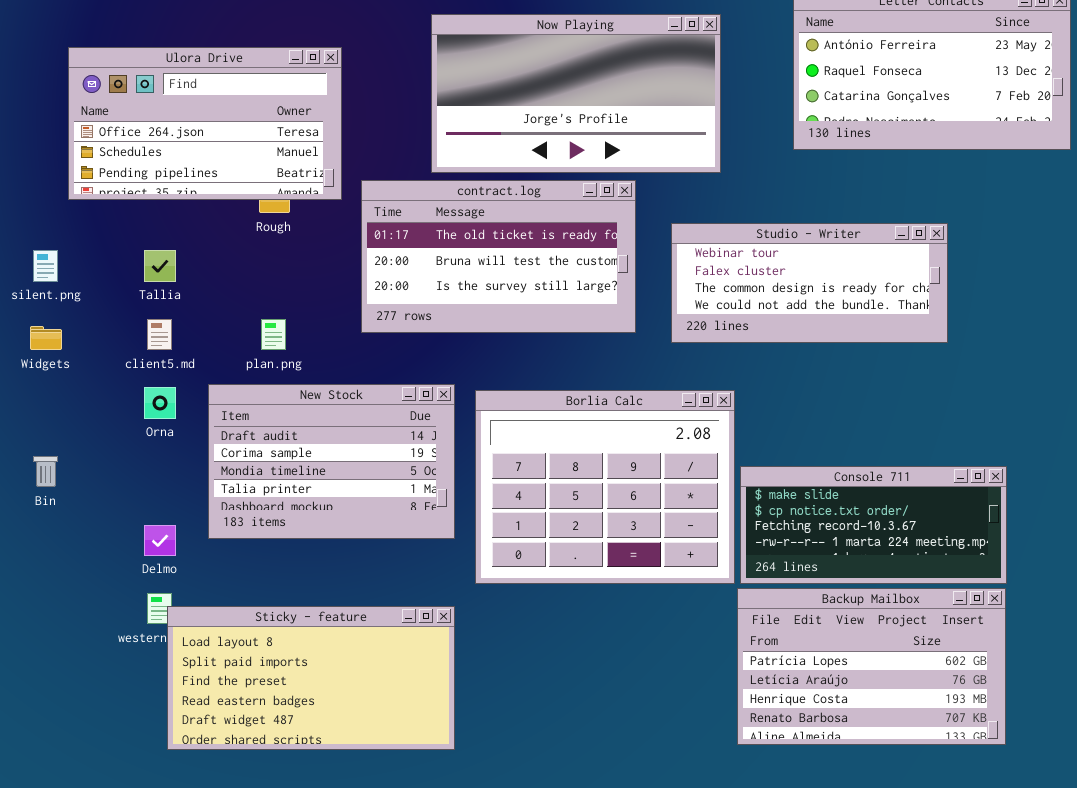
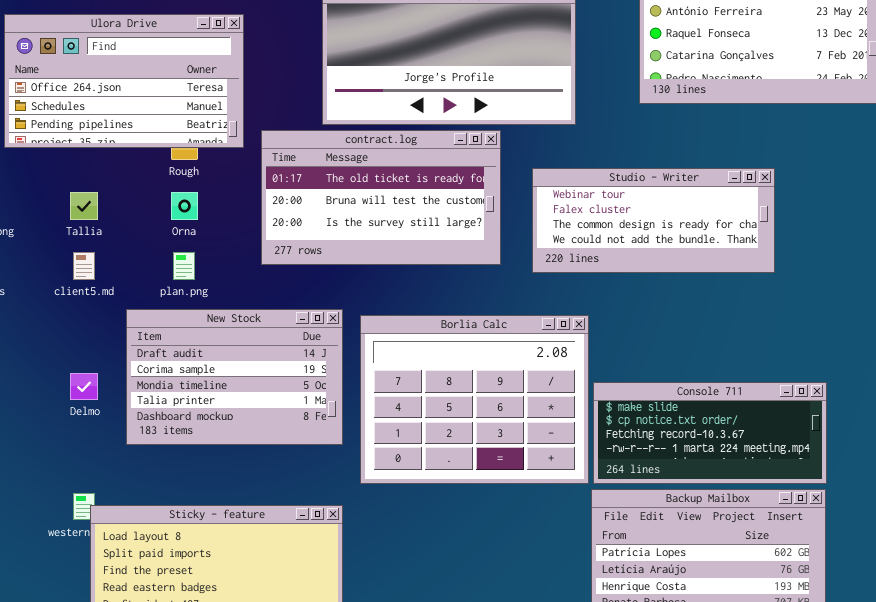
Orna: [144,387,176,419] -> [171,192,198,220], moved
Delmo: [144,525,176,556] -> [70,373,98,400], moved

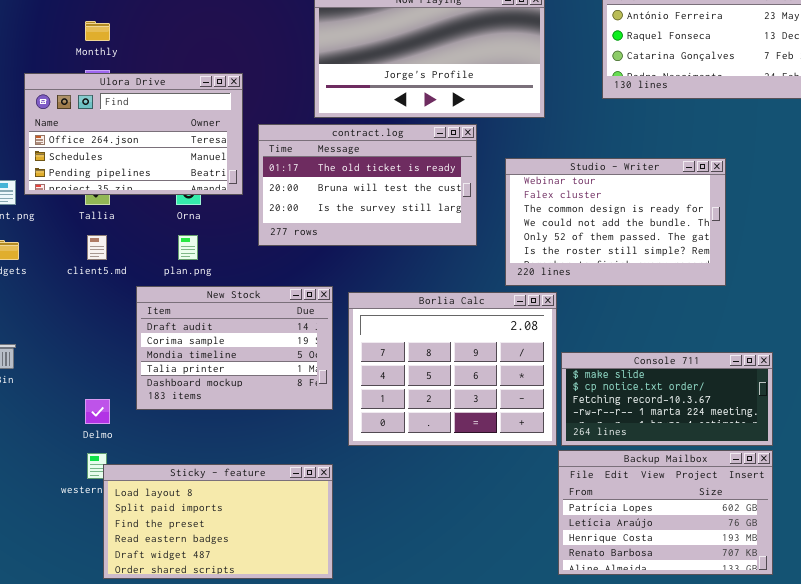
Ulora Drive: [4,14,244,148] -> [24,73,243,195], moved
Studio - Writer: [532,168,775,273] -> [505,158,726,286], resized
Delmo: [70,373,98,400] -> [85,399,110,424], moved

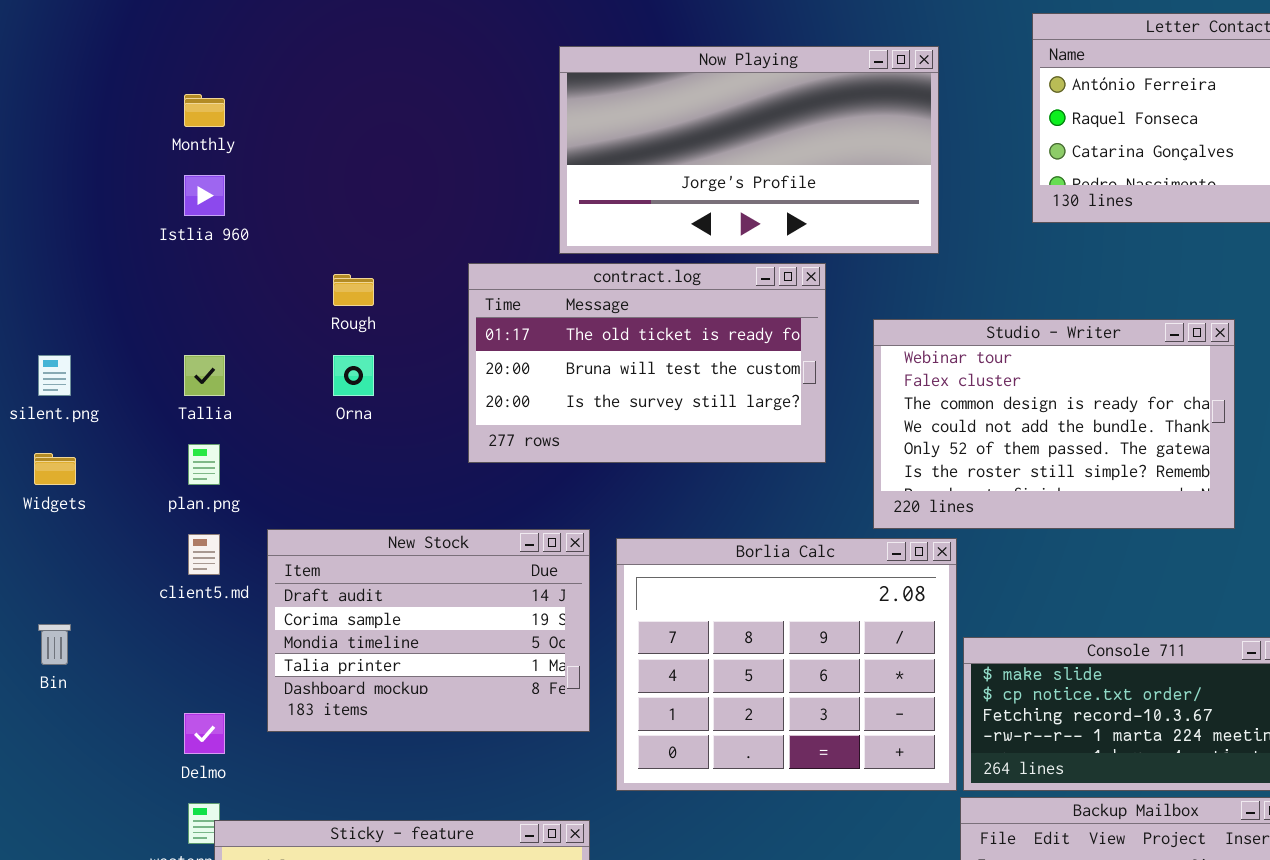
Ulora Drive: [24,73,243,195] -> none, closed
client5.md: [87,235,107,260] -> [188,534,220,575], moved
plan.png: [178,235,198,260] -> [188,444,220,485], moved

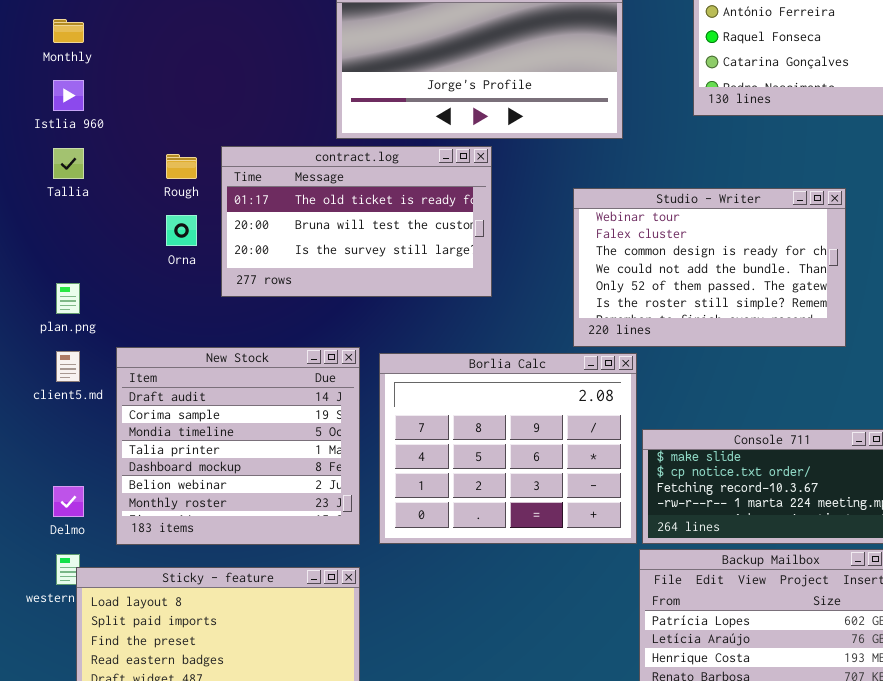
contract.log: [468,263,826,463] -> [221,146,492,297], moved
Tallia: [184,355,225,396] -> [53,148,84,179], moved
New Stock: [267,529,590,732] -> [116,347,360,545], resized

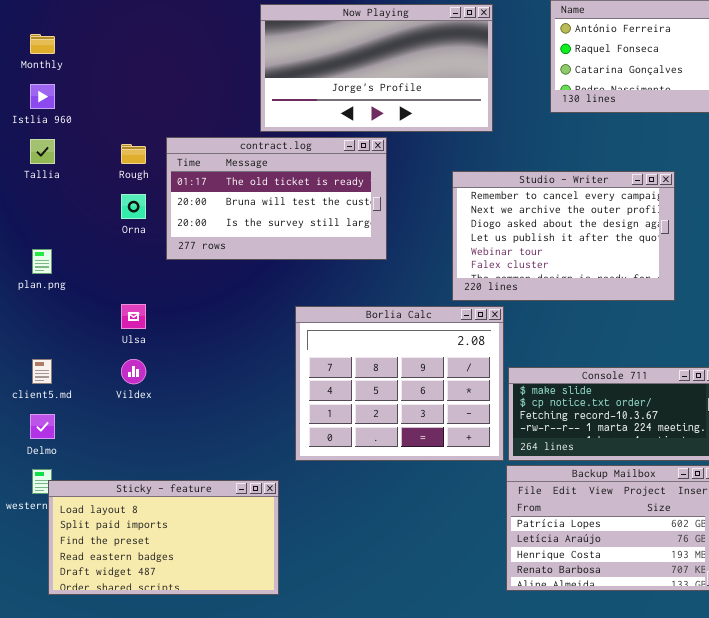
Studio - Writer: [573,188,846,347] -> [452,171,675,301], scrolled up 4 rows
New Stock: [116,347,360,545] -> none, closed
client5.md: [56,351,80,382] -> [32,359,52,384], moved

